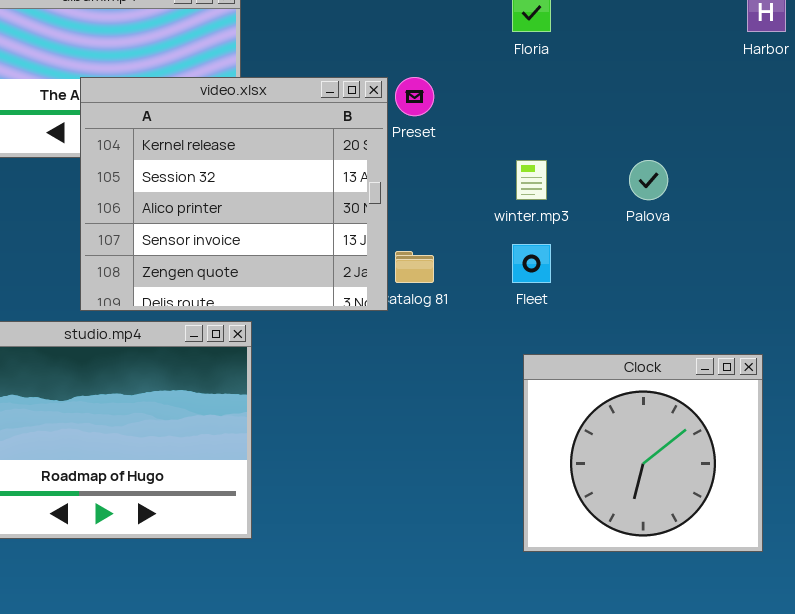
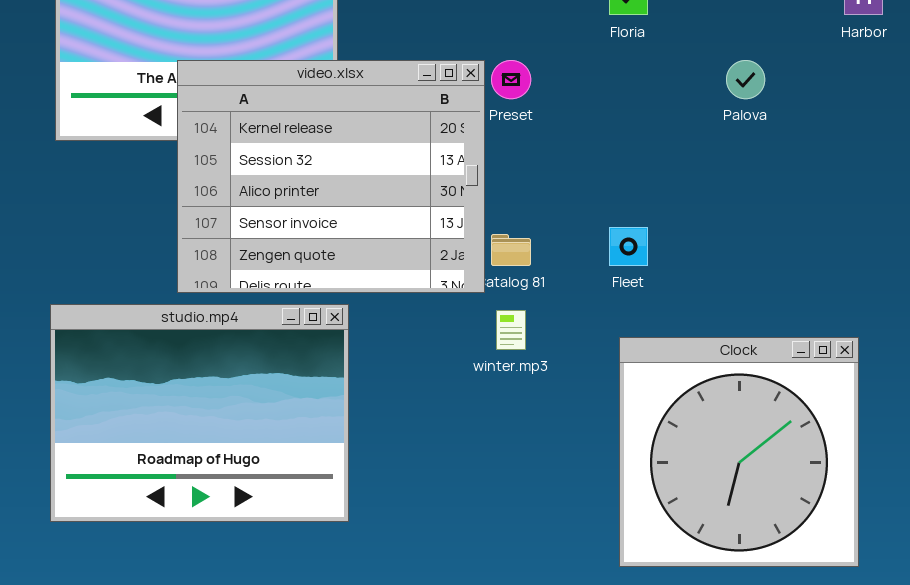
winter.mp3: [516,160,547,200] -> [496,310,526,350], moved
Palova: [629,160,668,200] -> [726,60,765,99], moved
Clock: [523,354,763,552] -> [619,337,859,567], resized

